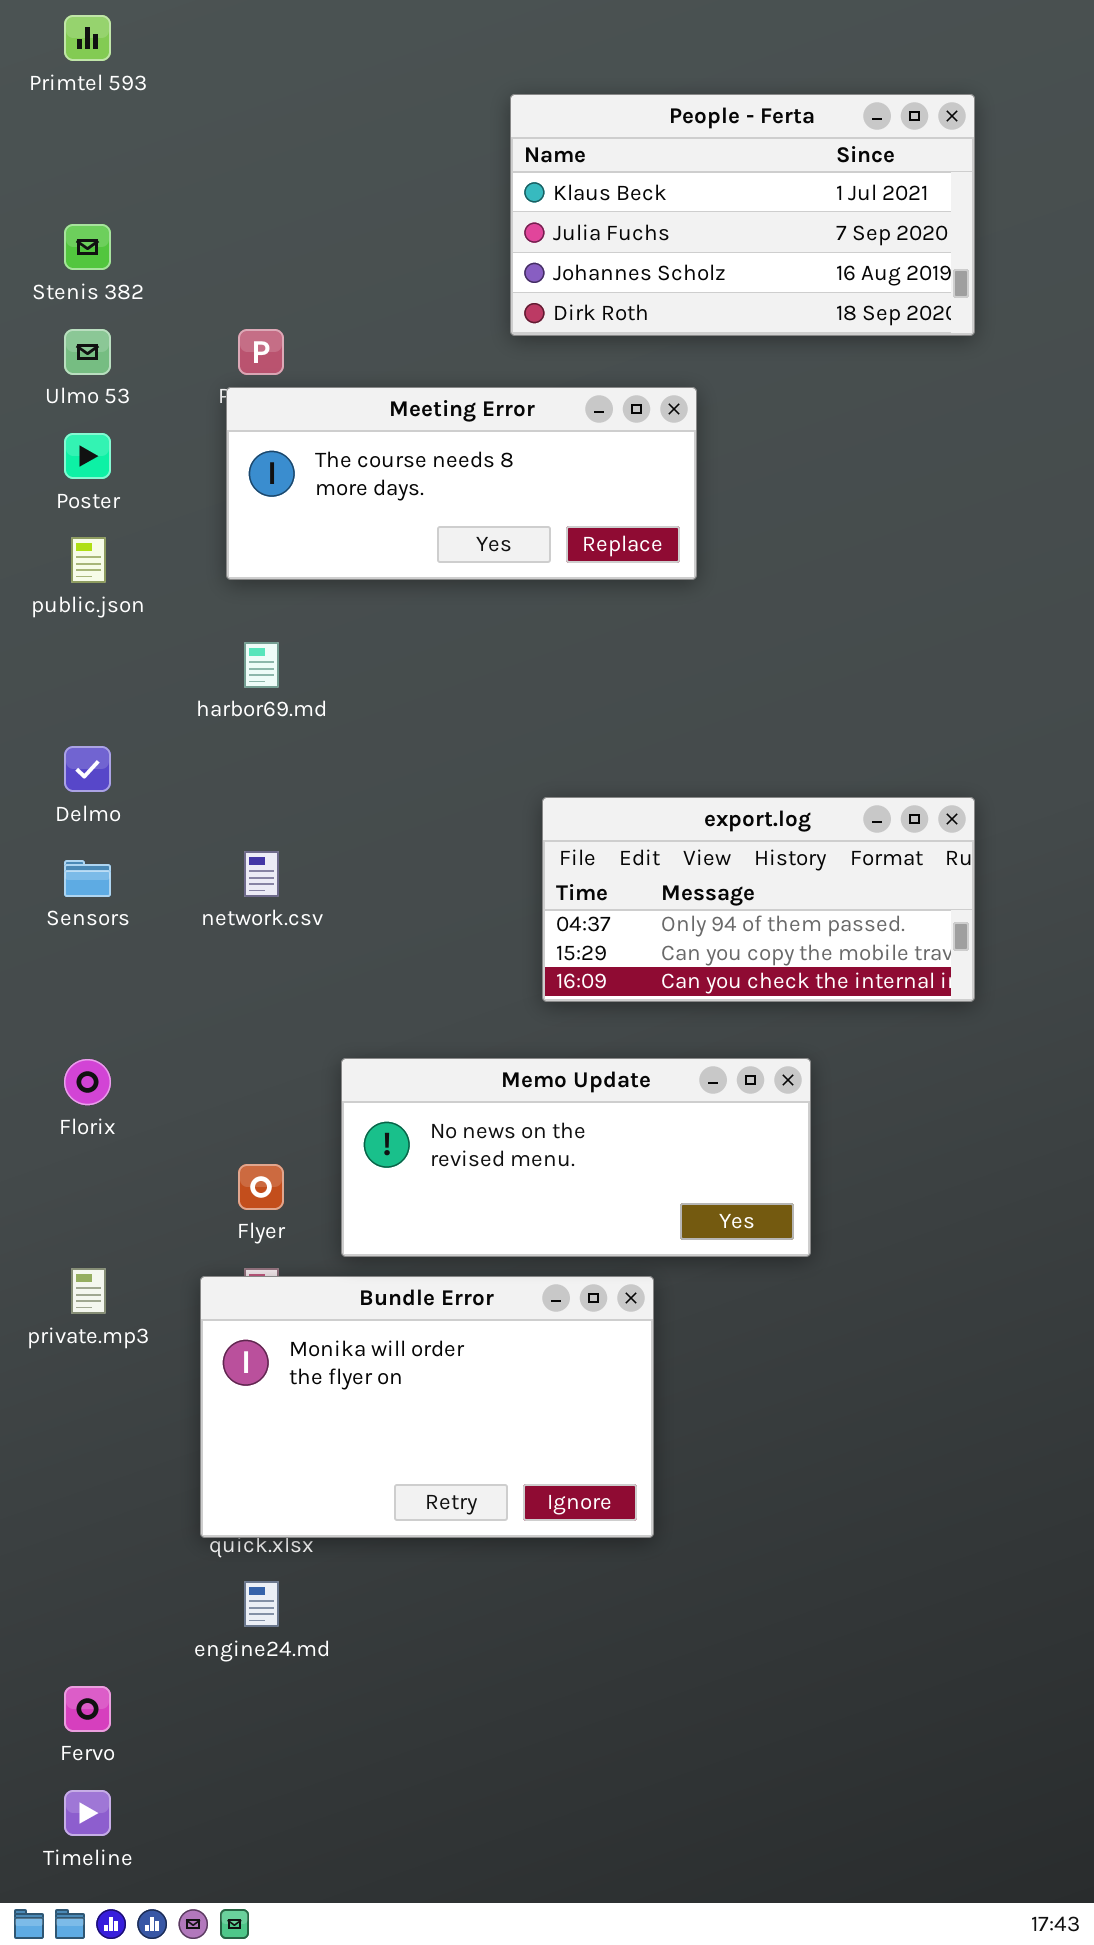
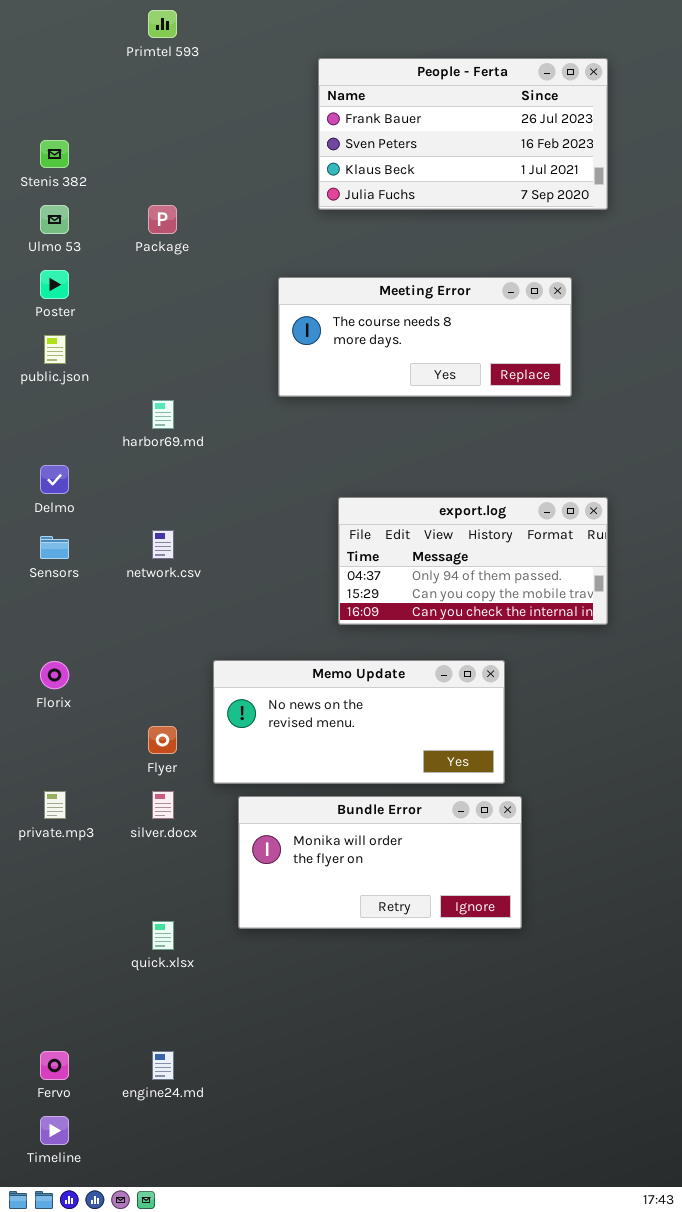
Primtel 593: [64,15,111,61] -> [148,10,177,38], moved
People - Ferta: [510,94,975,336] -> [318,58,608,210], scrolled up 2 rows
Meeting Error: [226,387,697,580] -> [278,277,572,397], moved
Bundle Error: [200,1276,654,1538] -> [238,796,522,929], moved, resized
engine24.md: [244,1581,279,1627] -> [152,1051,174,1080], moved

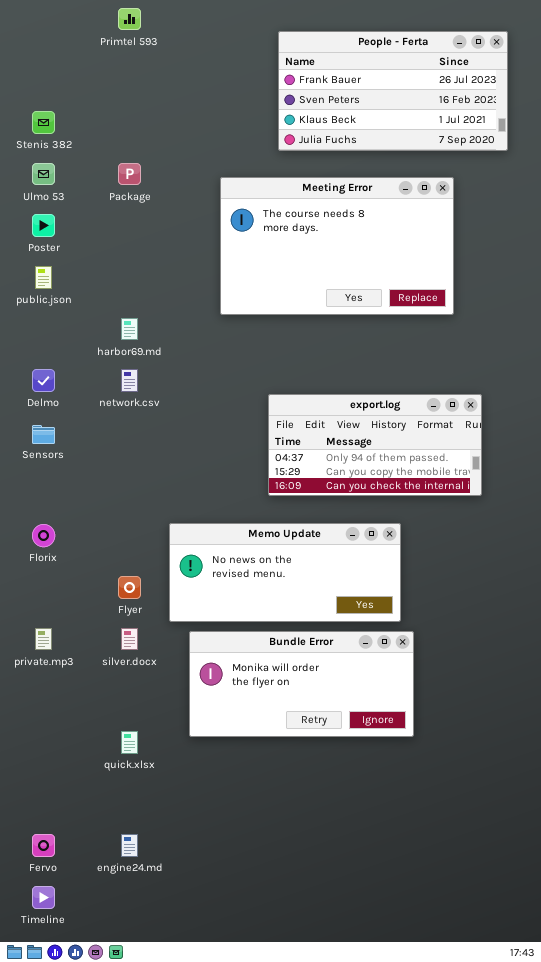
People - Ferta: [318,58,608,210] -> [278,31,508,151], moved
Meeting Error: [278,277,572,397] -> [220,177,454,315], resized
network.csv: [152,530,174,559] -> [121,369,138,392], moved

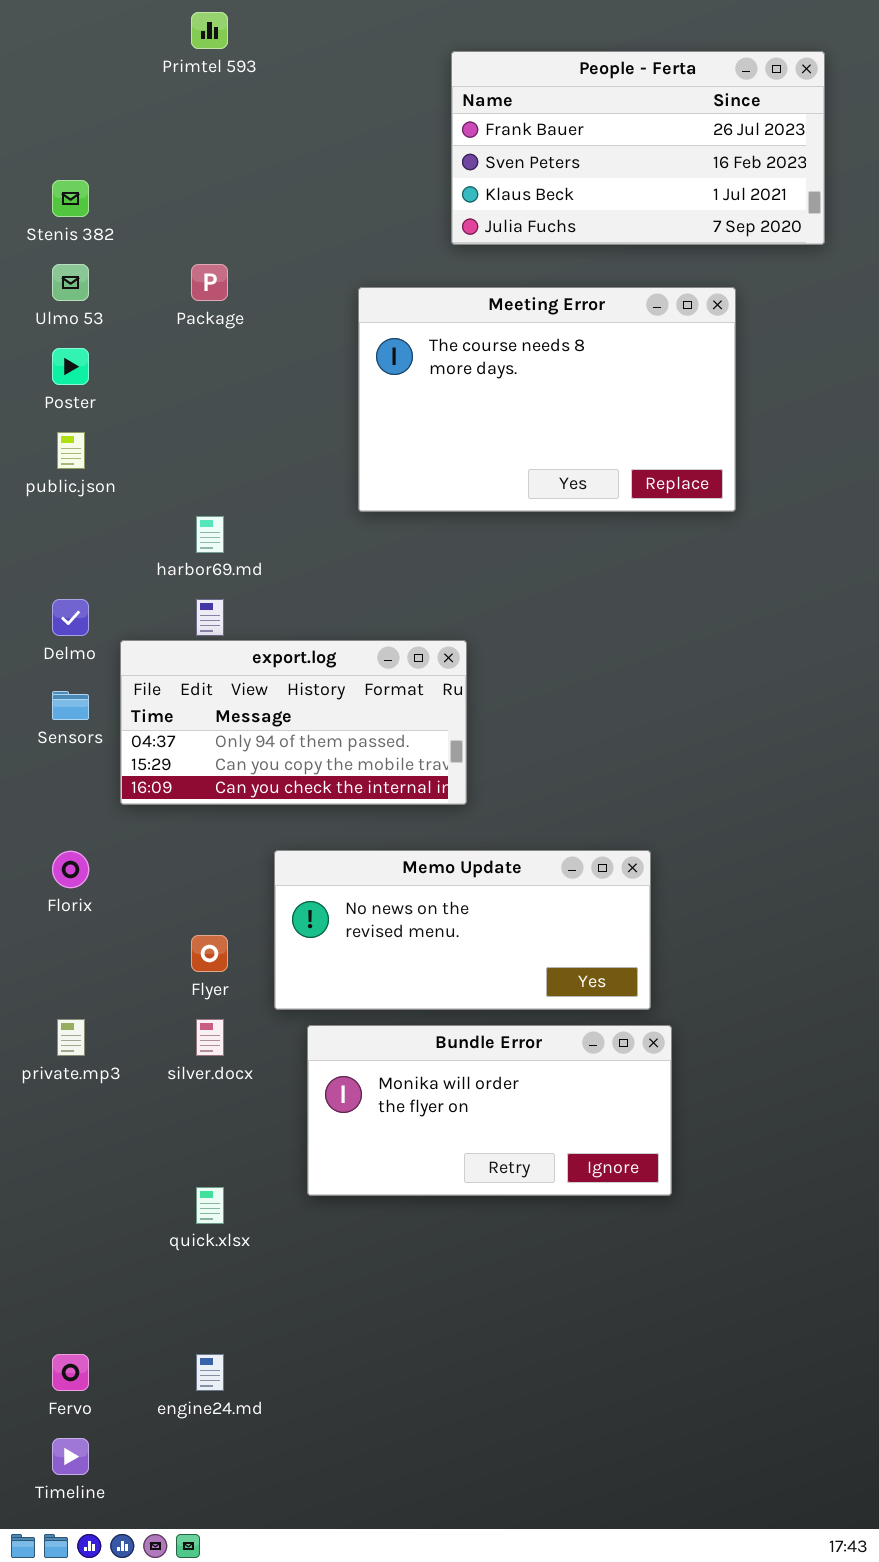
export.log: [268,394,482,496] -> [120,640,467,805], moved

